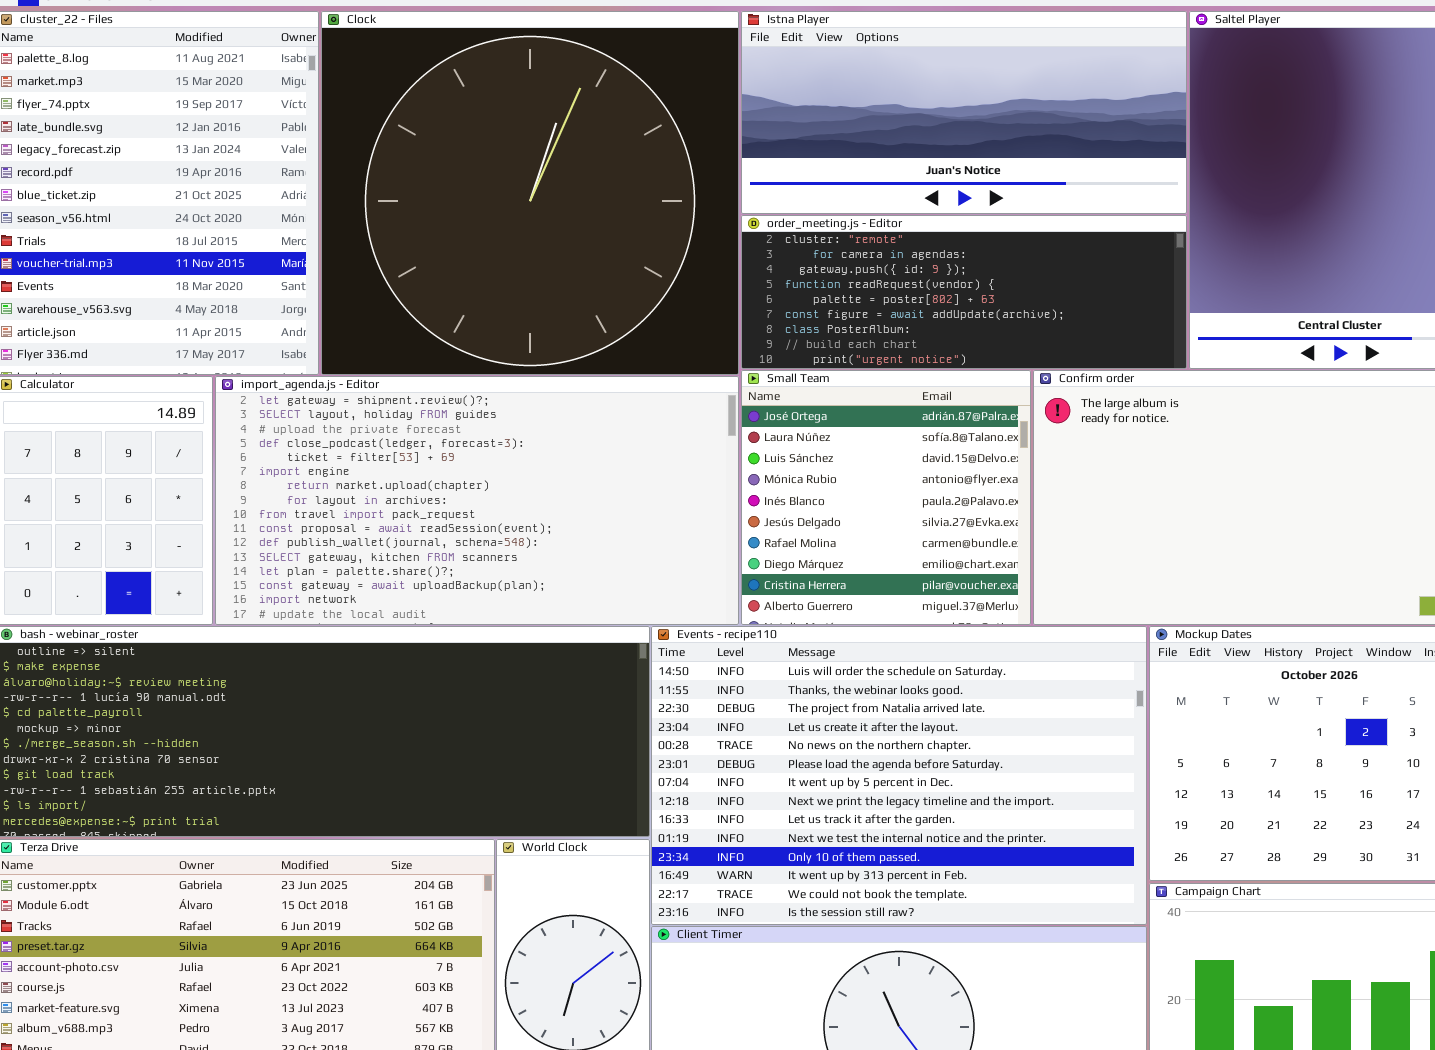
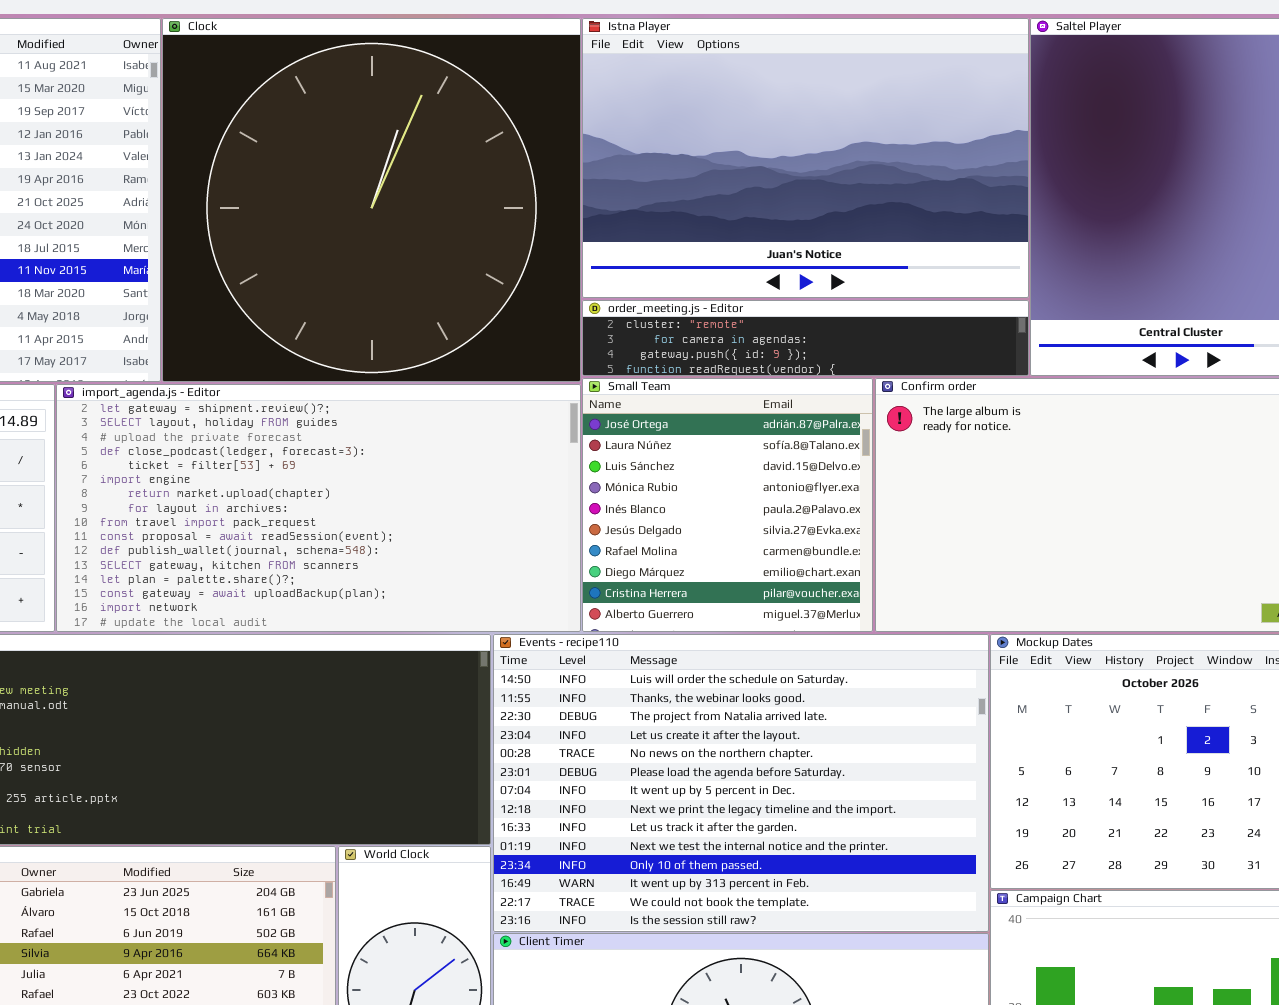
Istna Player: [741,11,1187,214] -> [582,18,1029,298], resized
order_meeting.js - Editor: [741,215,1187,369] -> [582,300,1029,376], resized

